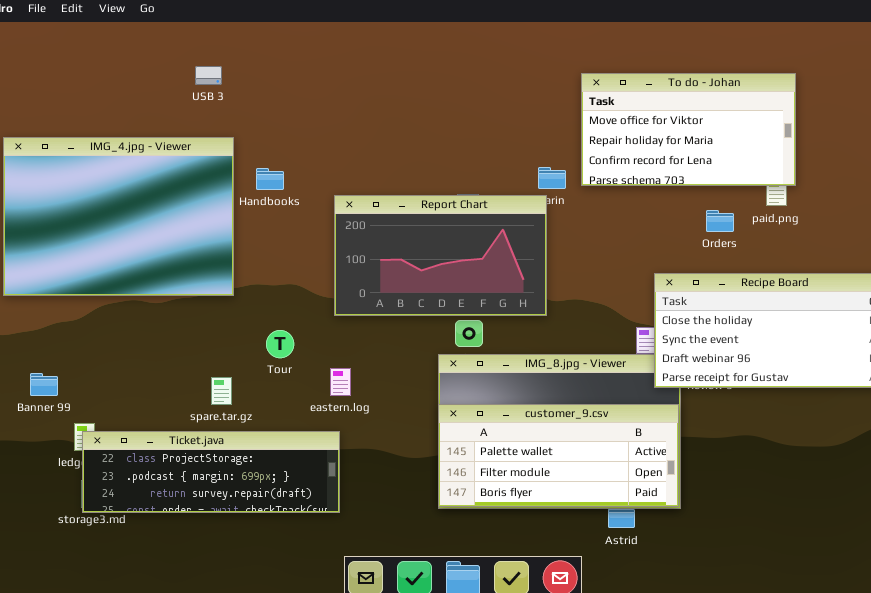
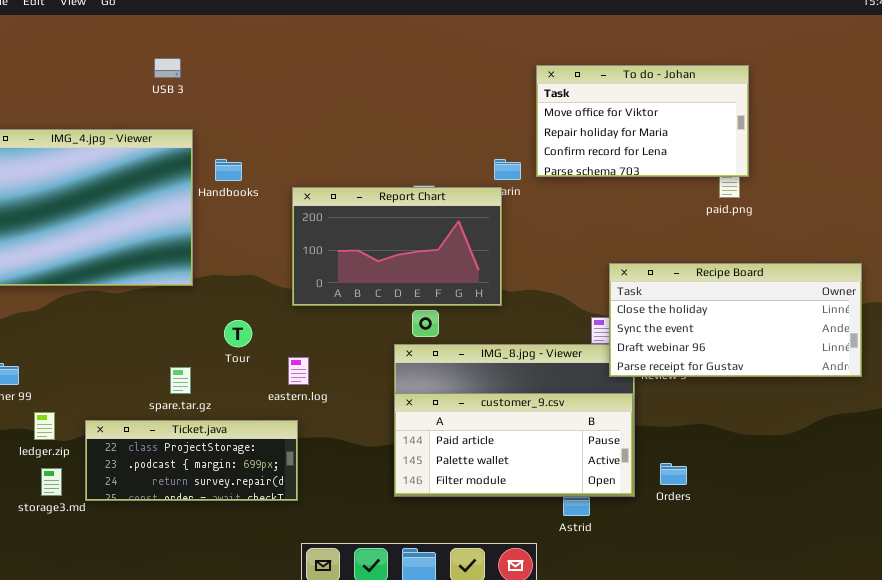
Orders: [706,210,734,232] -> [660,463,687,485], moved
customer_9.csv: [438,404,679,507] -> [394,393,633,495], scrolled up 1 row
Ticket.java: [82,431,340,513] -> [85,420,298,501], resized

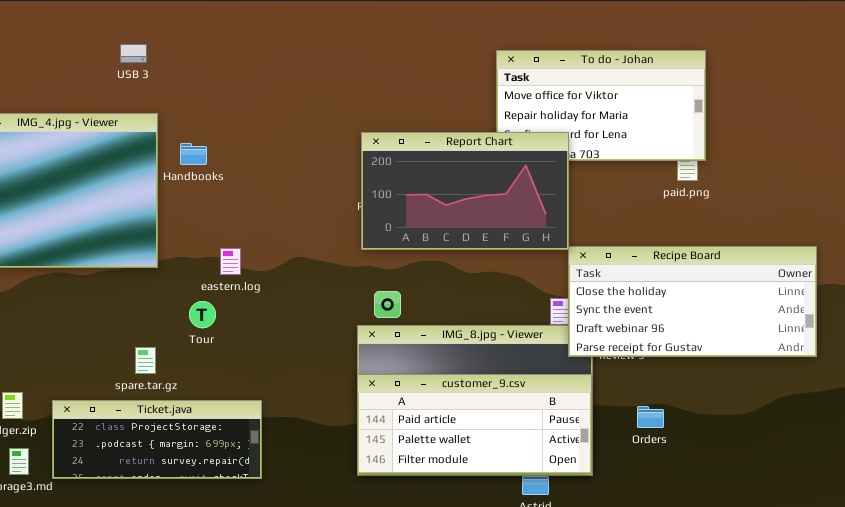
Report Chart: [292,187,502,306] -> [361,132,569,250], moved
eastern.log: [288,357,309,385] -> [220,248,241,275], moved
Orders: [660,463,687,485] -> [637,406,664,428], moved

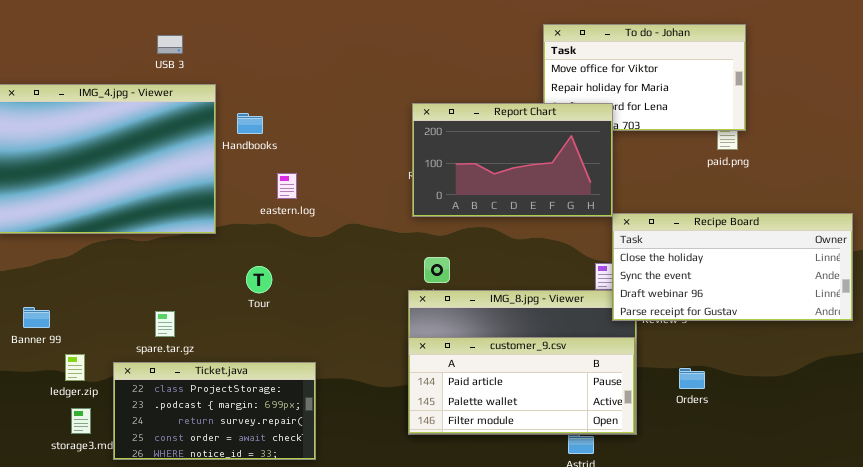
USB 3: [120,44,147,63] -> [157,35,183,54], moved
eastern.log: [220,248,241,275] -> [277,173,297,199], moved
spare.tar.gz: [135,347,156,374] -> [155,311,175,337], moved
Ticket.java: [52,400,262,479] -> [113,362,316,460], resized

